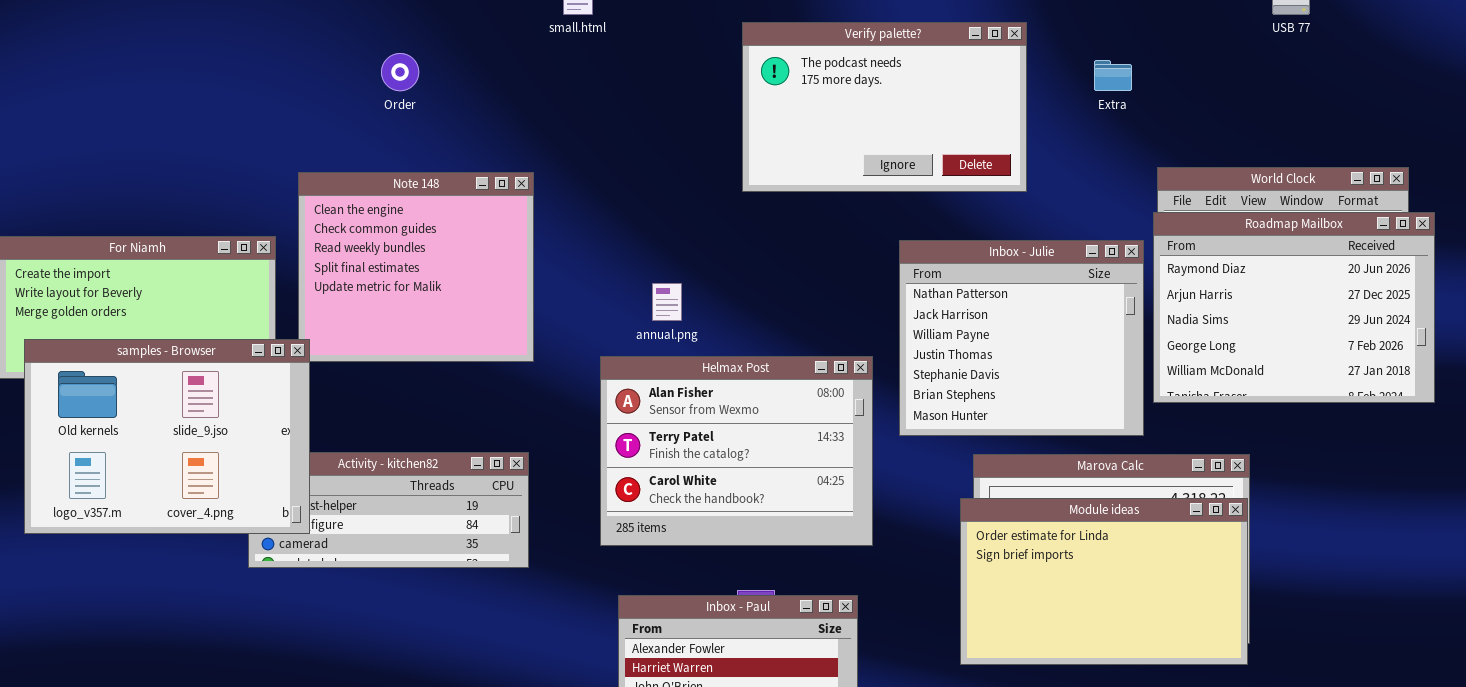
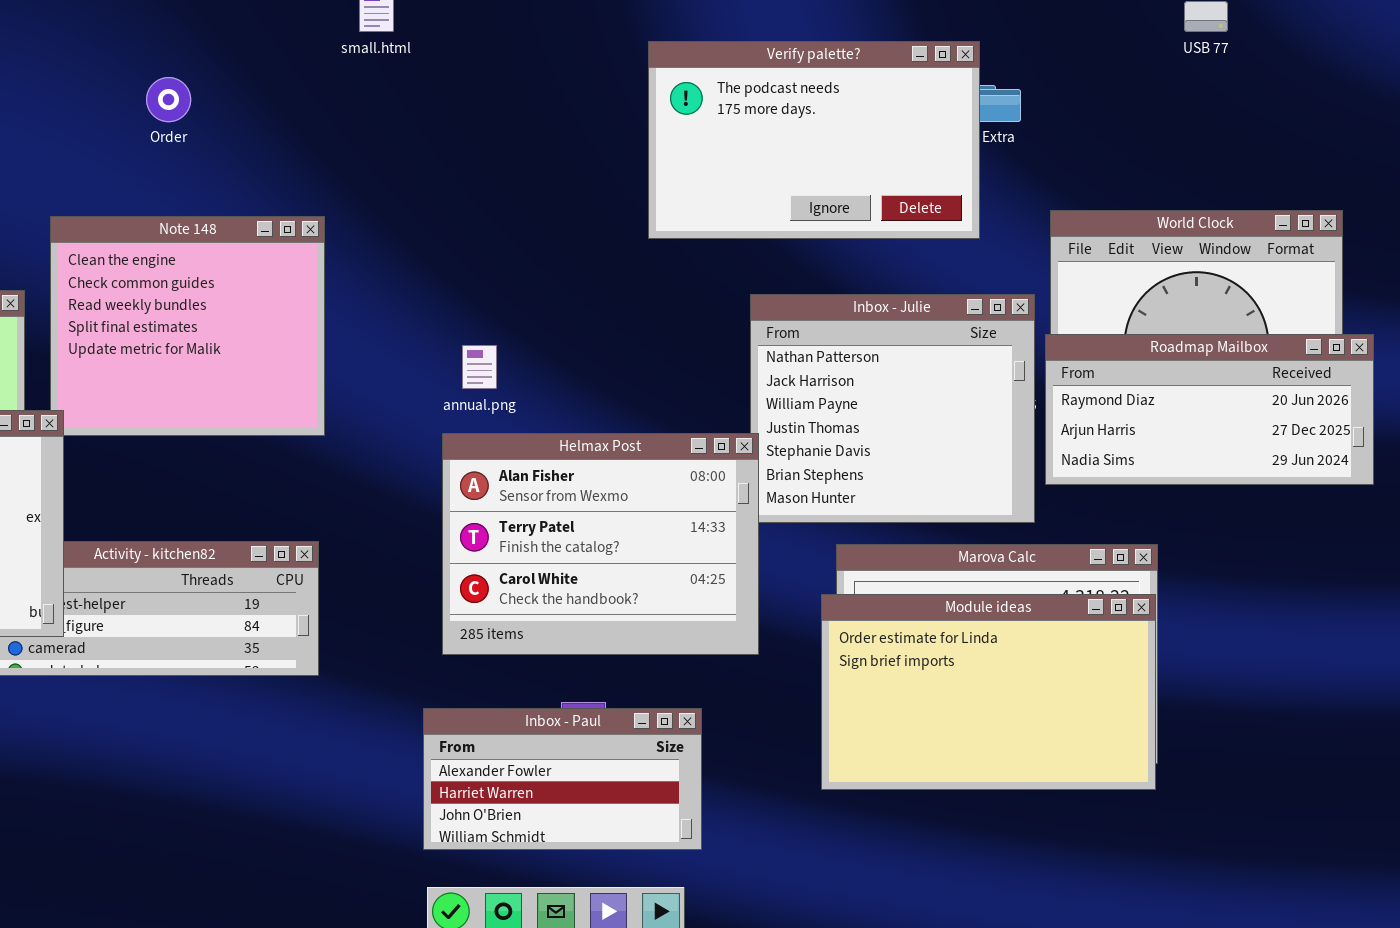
Verify palette?: [742,22,1027,192] -> [648,41,980,239], moved
Roadmap Mailbox: [1153,212,1435,403] -> [1045,334,1374,485], resized
Helmax Post: [600,356,873,546] -> [442,433,759,655], moved

